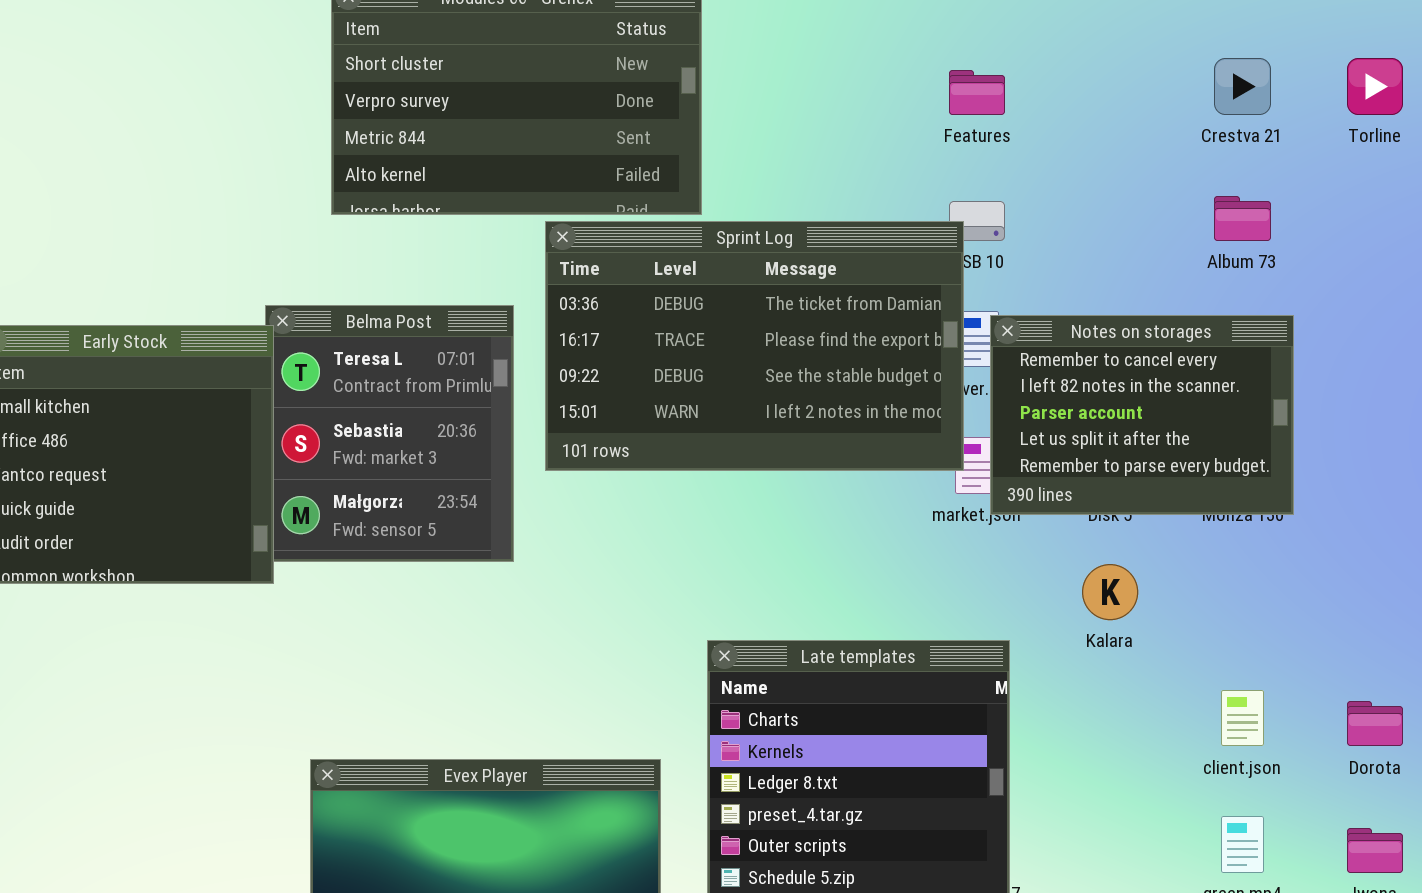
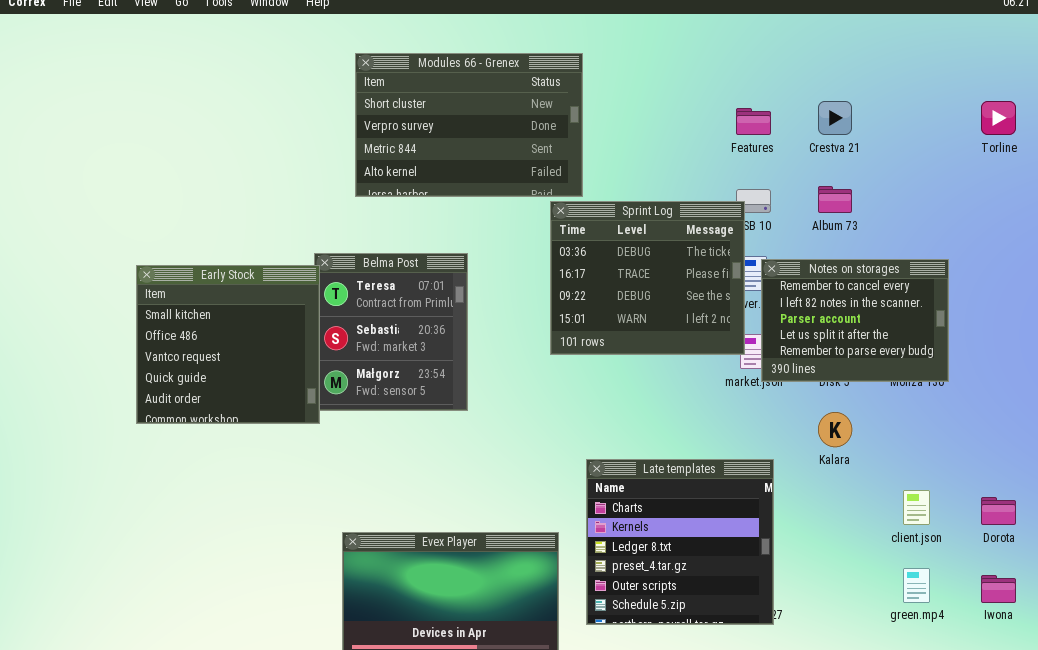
Crestva 21: [1214,58,1271,115] -> [818,101,852,135], moved
Album 73: [1214,196,1271,241] -> [818,186,852,213], moved
Sprint Log: [545,221,964,471] -> [550,201,745,355], resized

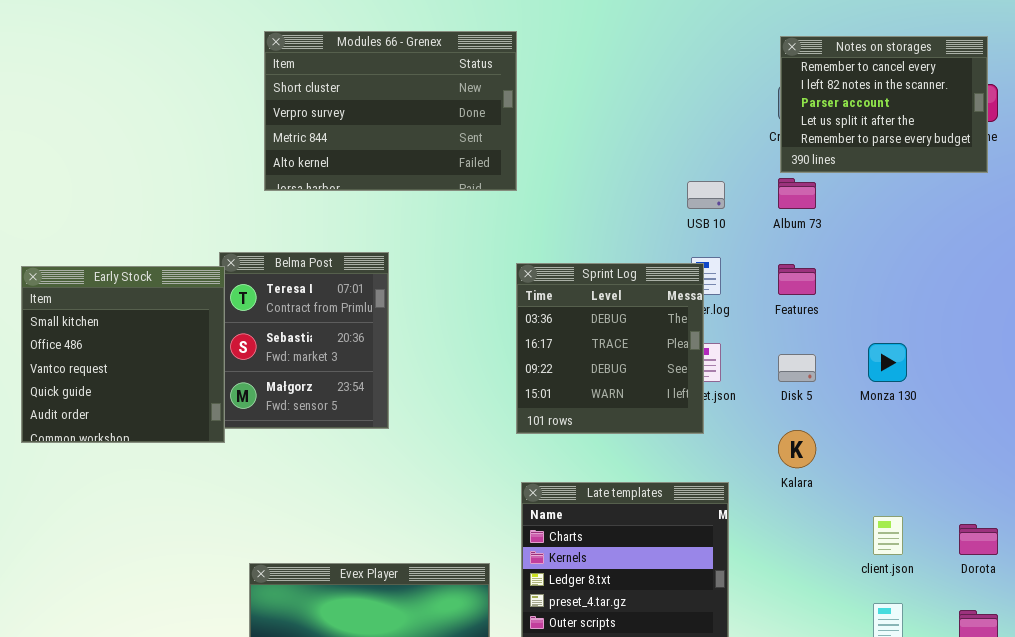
Features: [736,108,771,135] -> [778,264,816,295], moved
Sprint Log: [550,201,745,355] -> [516,263,704,434], moved, resized
Notes on storages: [761,259,949,382] -> [780,36,988,173], moved

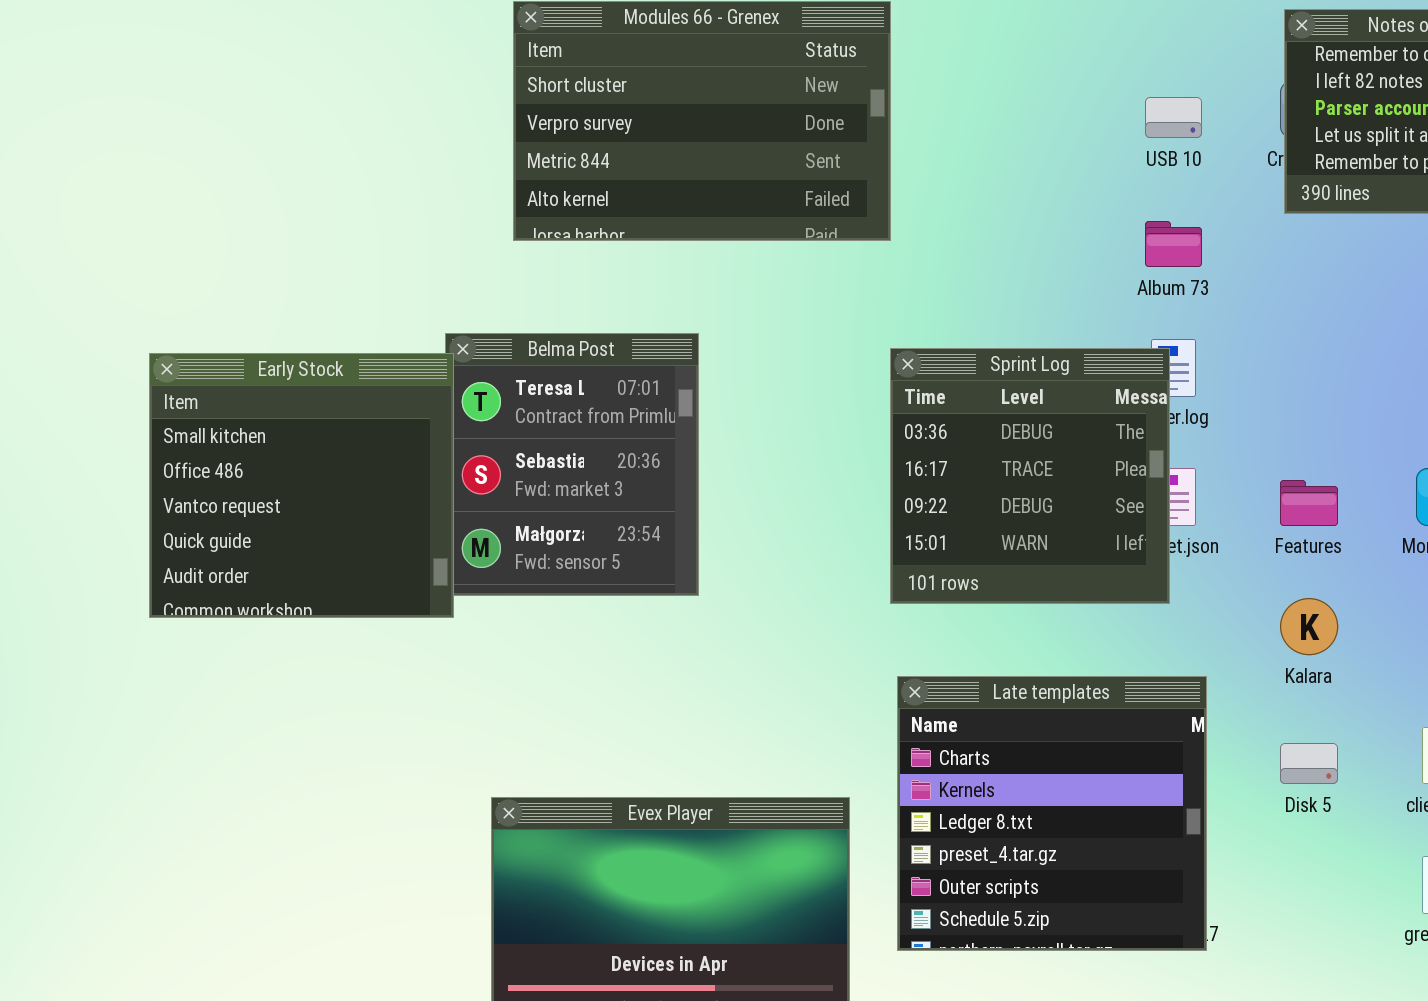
Album 73: [778,178,816,209] -> [1145,221,1202,267], moved
USB 10: [687,181,725,209] -> [1145,97,1202,138], moved
Features: [778,264,816,295] -> [1280,480,1338,526], moved
Disk 5: [778,354,816,382] -> [1280,743,1338,784], moved

